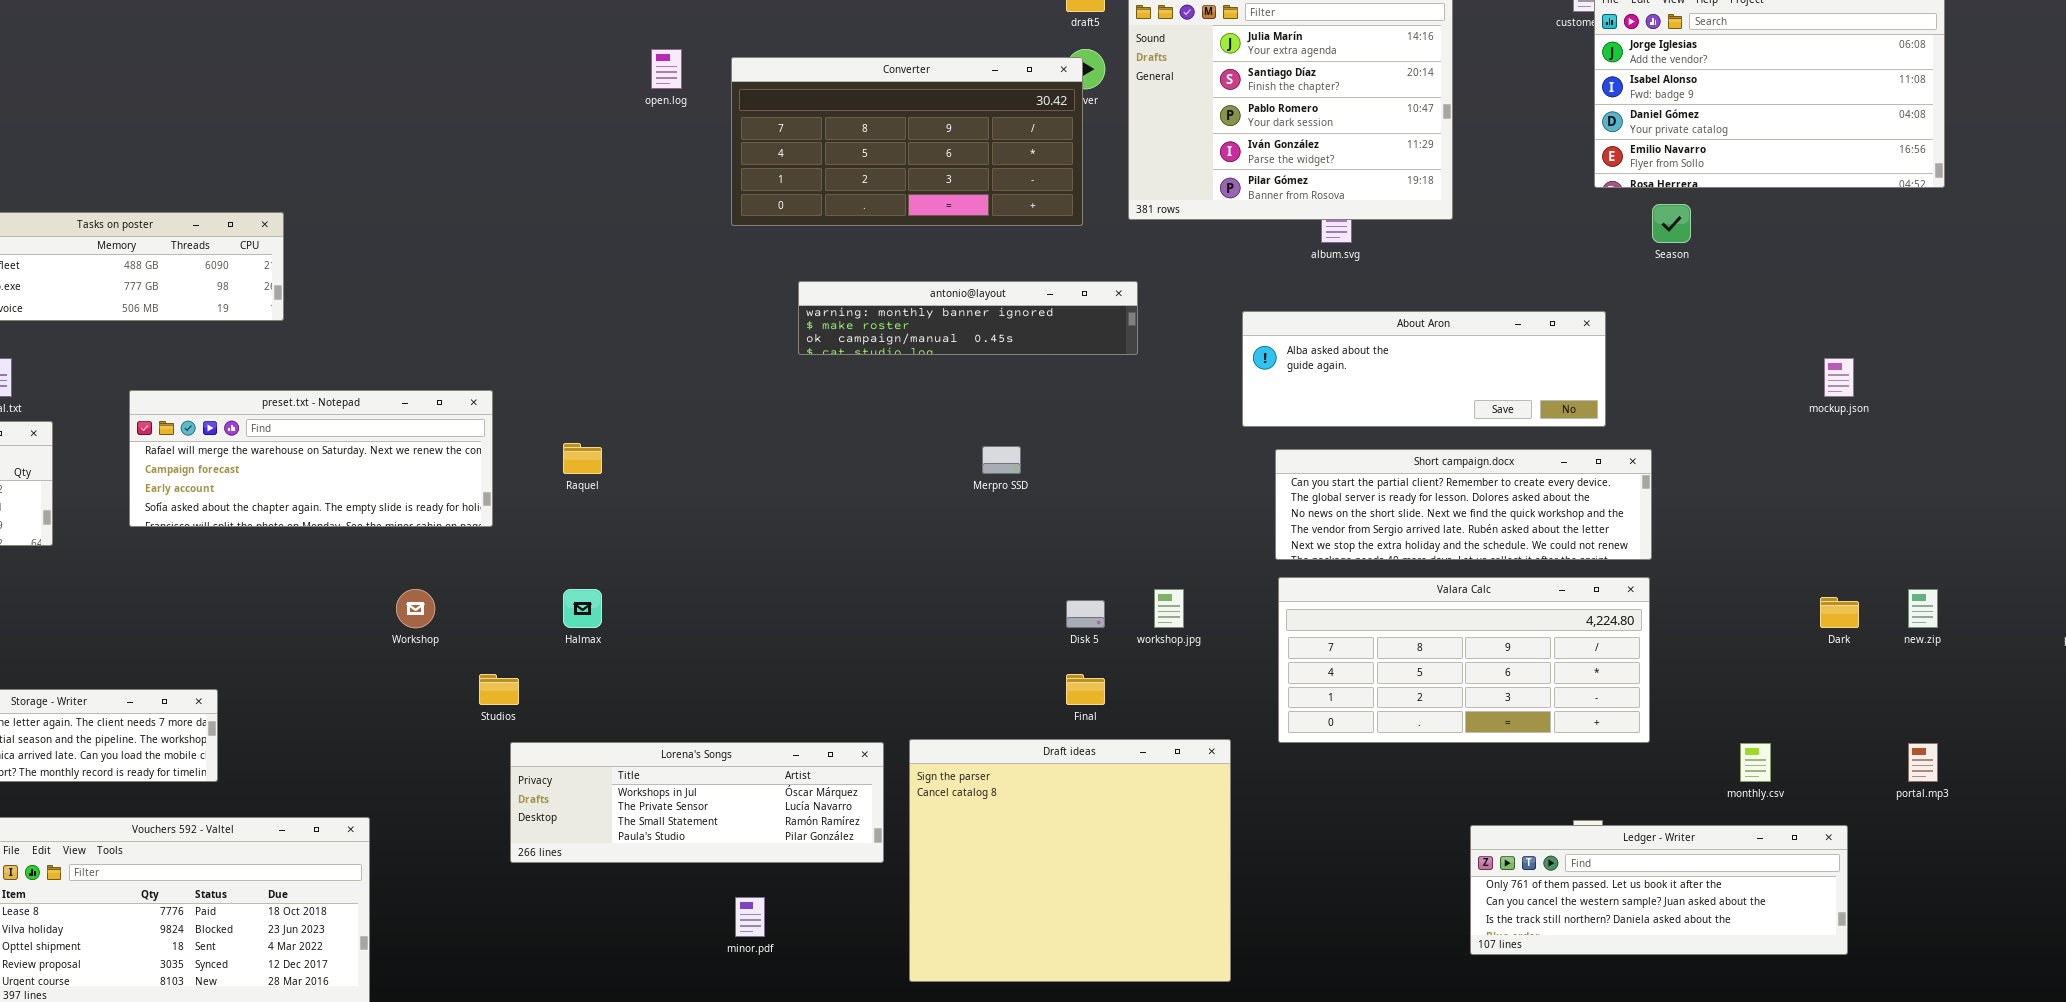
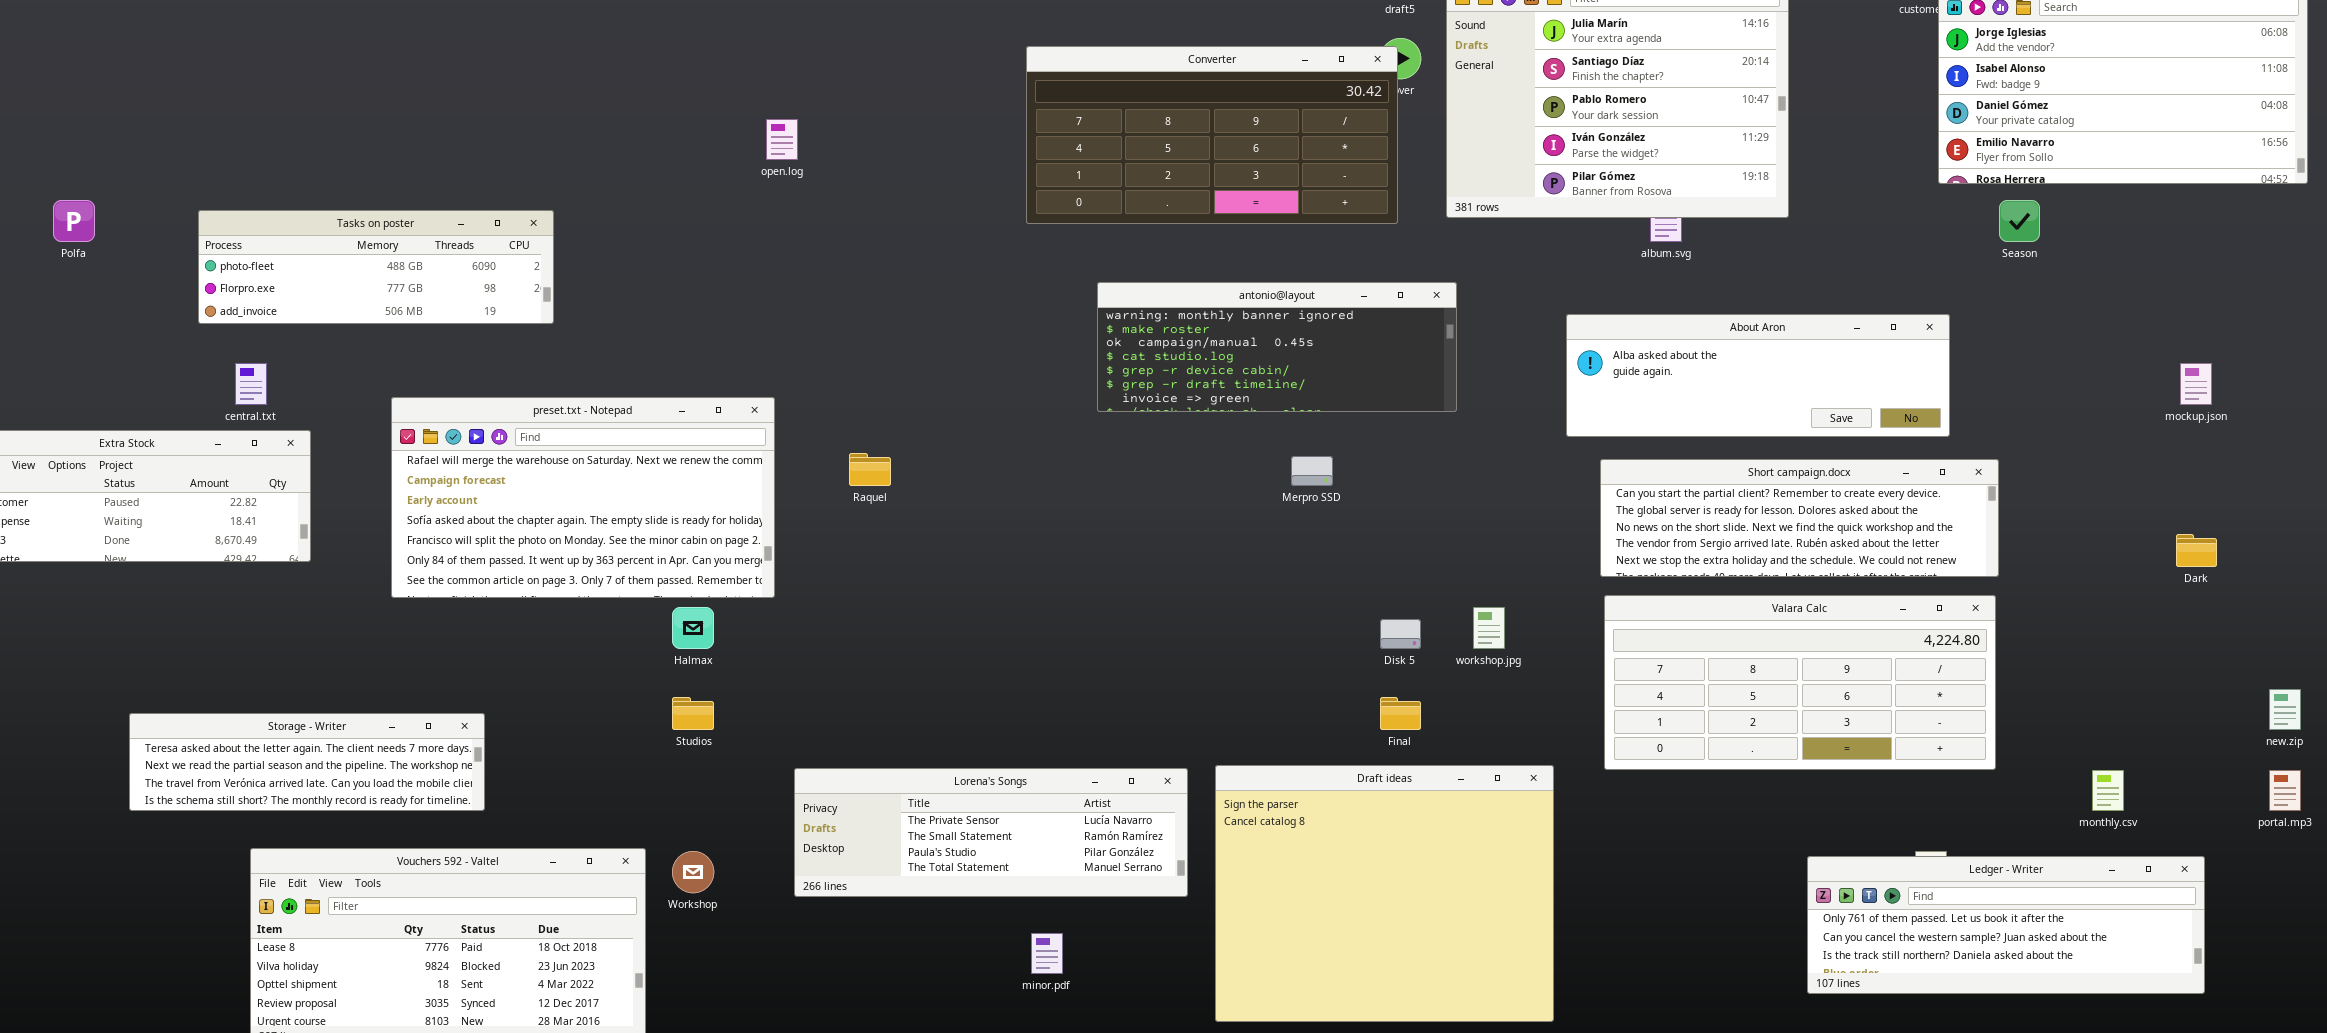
open.log: [651,49,682,89] -> [766,119,798,160], moved
antonio@layout: [798,281,1138,355] -> [1097,282,1457,412], resized
preset.txt - Notepad: [129,390,493,527] -> [391,397,775,598], resized
Workshop: [396,589,435,628] -> [672,851,714,893], moved
Halmax: [563,589,602,628] -> [672,607,714,649], moved
new.zip: [1908,589,1938,628] -> [2269,689,2301,730], moved
Dark: [1820,597,1859,628] -> [2176,534,2217,567], moved
Studios: [479,674,519,705] -> [672,697,714,730], moved
Lorena's Songs: [510,742,884,863] -> [794,768,1188,897], scrolled down 1 row

